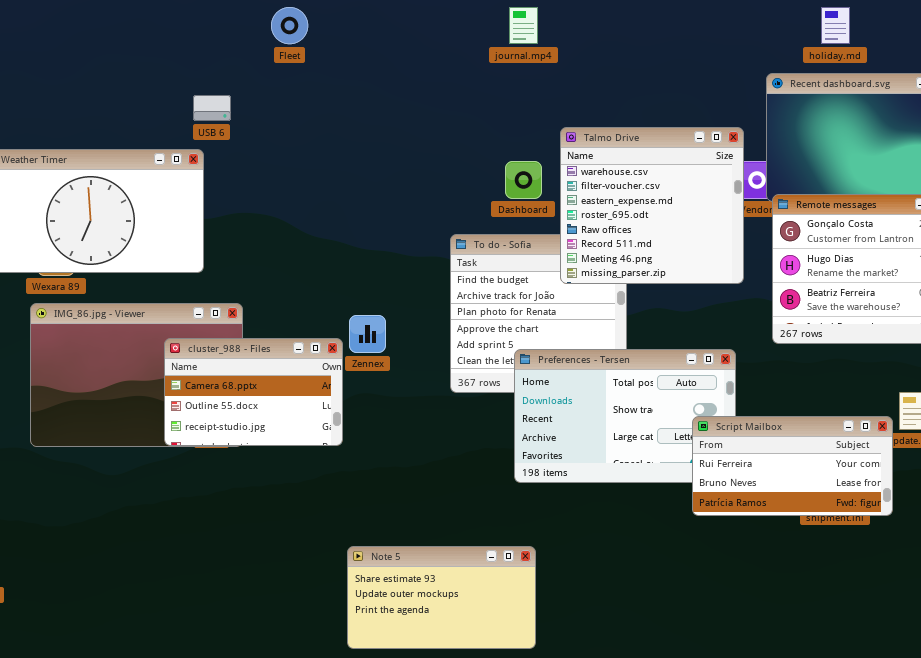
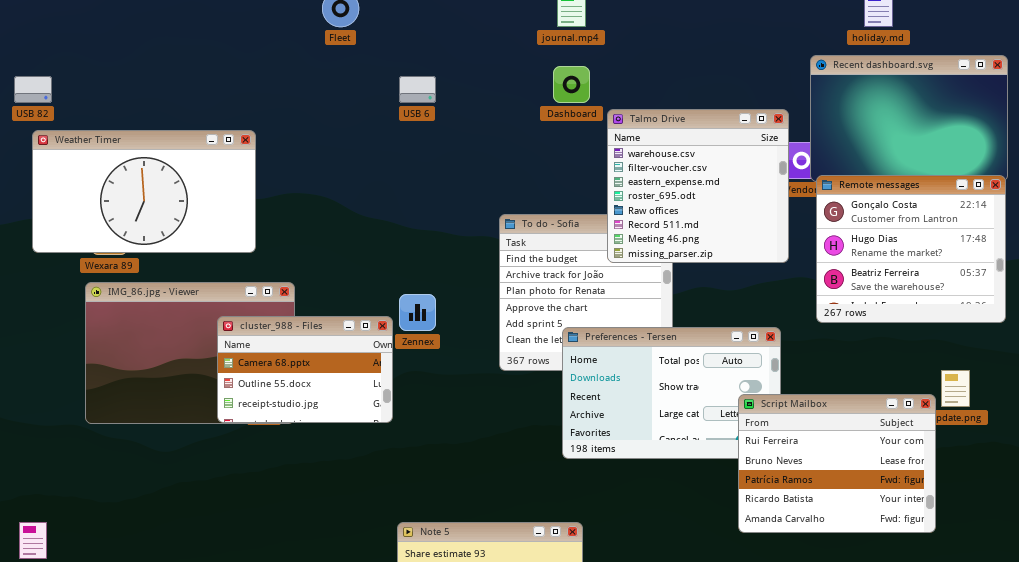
USB 6: [193,95,231,121] -> [399,76,436,103], moved
Dashboard: [505,161,542,199] -> [553,66,590,103], moved
Script Mailbox: [692,416,893,516] -> [738,394,936,533], resized

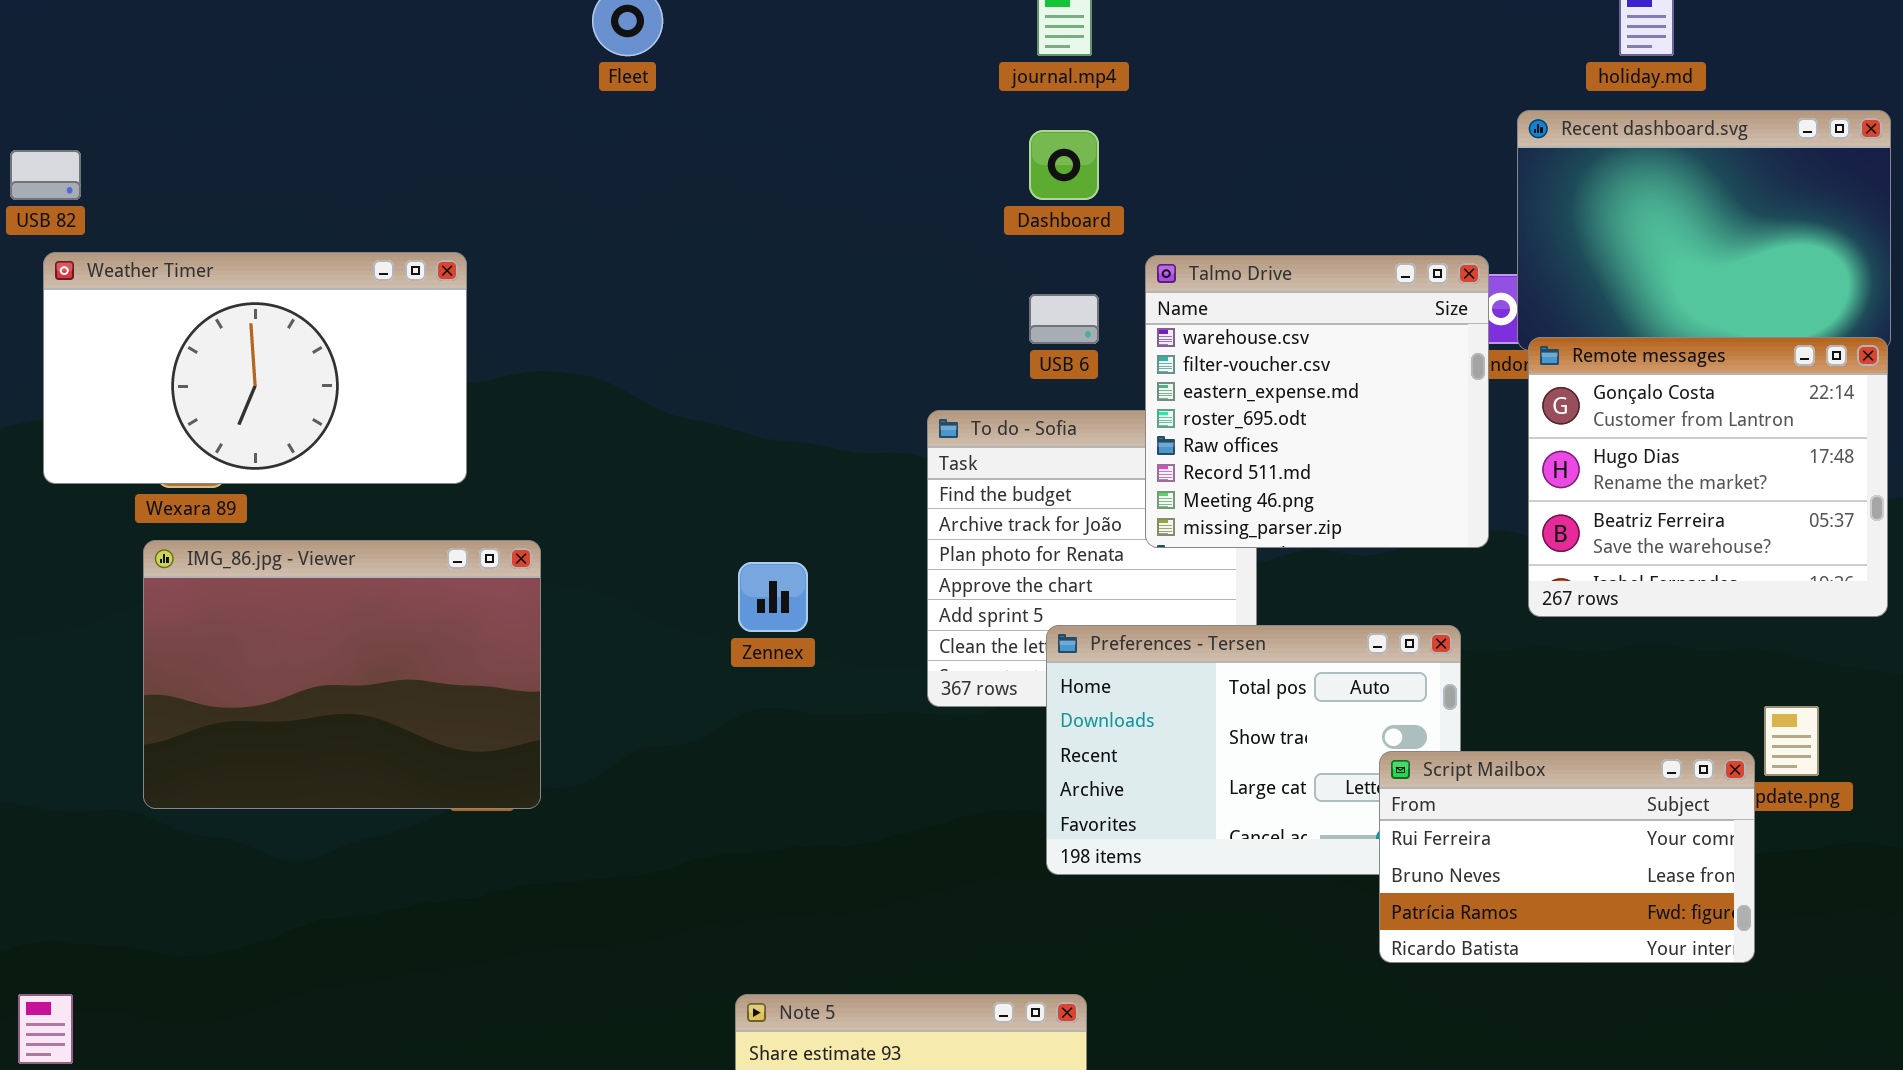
USB 6: [399,76,436,103] -> [1029,294,1099,344], moved
Talmo Drive: [607,109,789,263] -> [1145,255,1489,548], moved
cluster_988 - Files: [217,316,393,423] -> none, closed
Script Mailbox: [738,394,936,533] -> [1379,751,1755,963], resized

